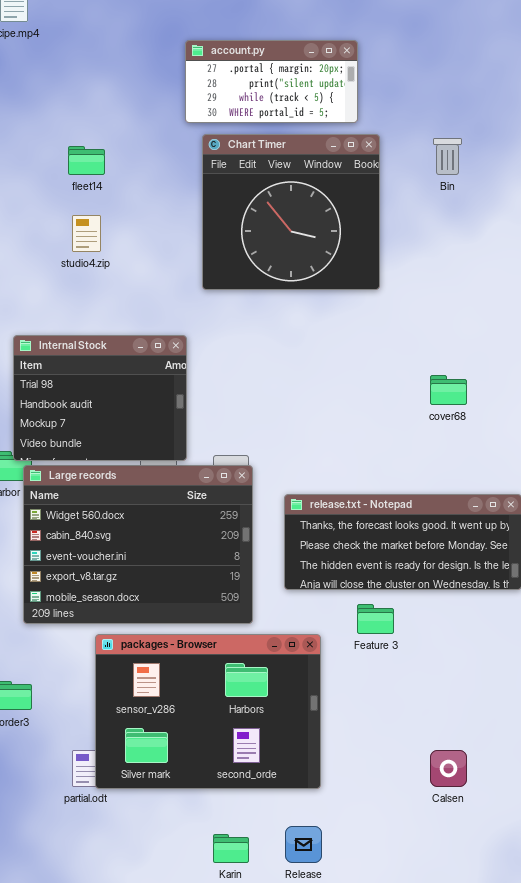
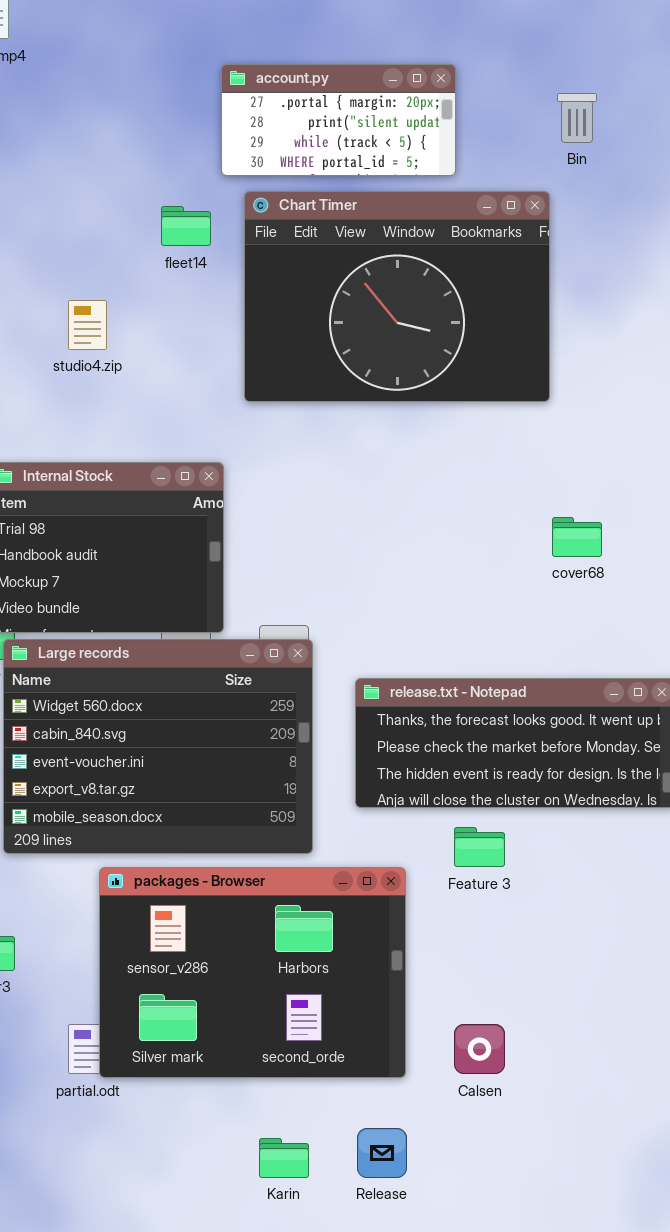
Chart Timer: [202,134,380,290] -> [244,191,550,402], resized
Bin: [433,138,462,175] -> [557,93,597,143], moved
fleet14: [68,146,105,175] -> [161,206,211,246], moved
Calsen: [430,750,467,787] -> [454,1024,505,1074], moved

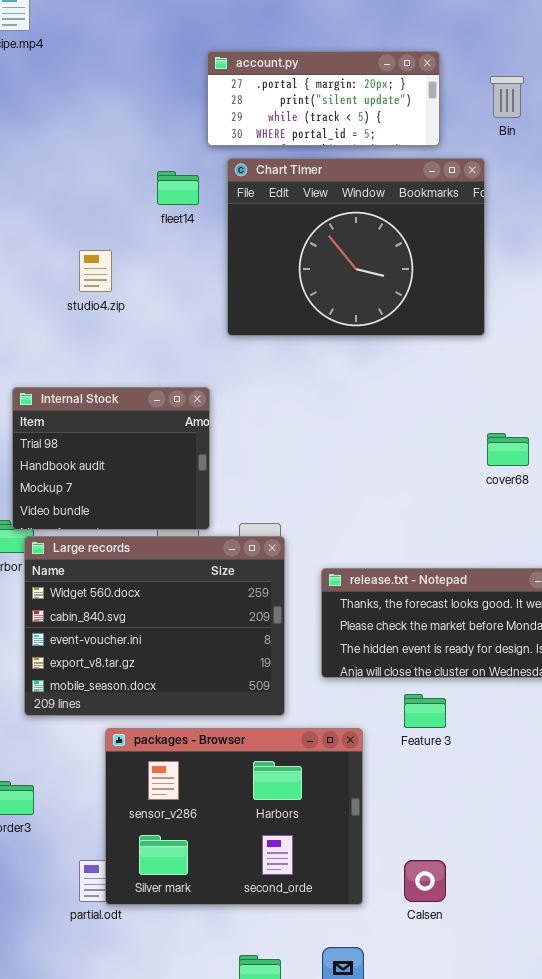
account.py: [221,64,456,176] -> [207,51,440,146], resized

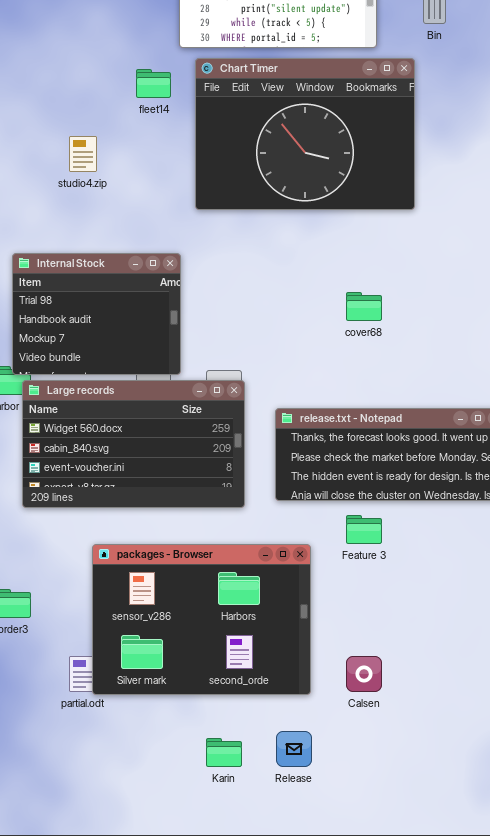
cover68: [487,433,529,466] -> [346,292,382,321], moved
Large records: [24,536,285,716] -> [22,380,245,508], resized

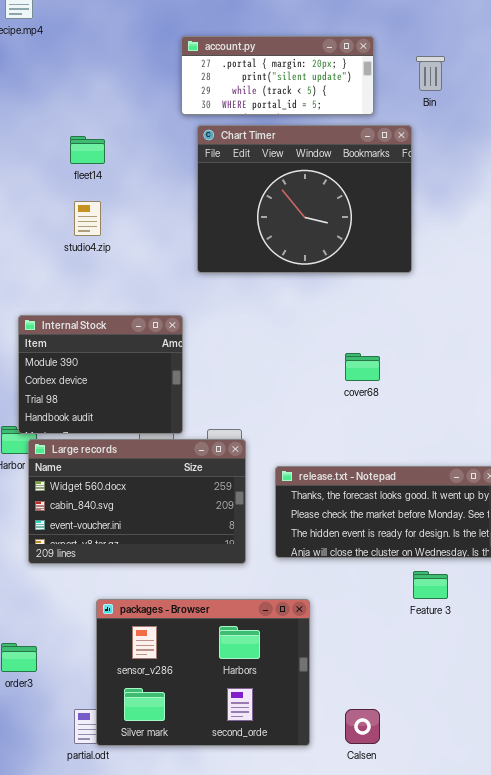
fleet14: [136,69,171,98] -> [70,136,105,164], moved
Internal Stock: [12,253,181,375] -> [18,315,183,434], scrolled up 2 rows
Feature 3: [346,515,382,544] -> [413,571,448,599], moved

